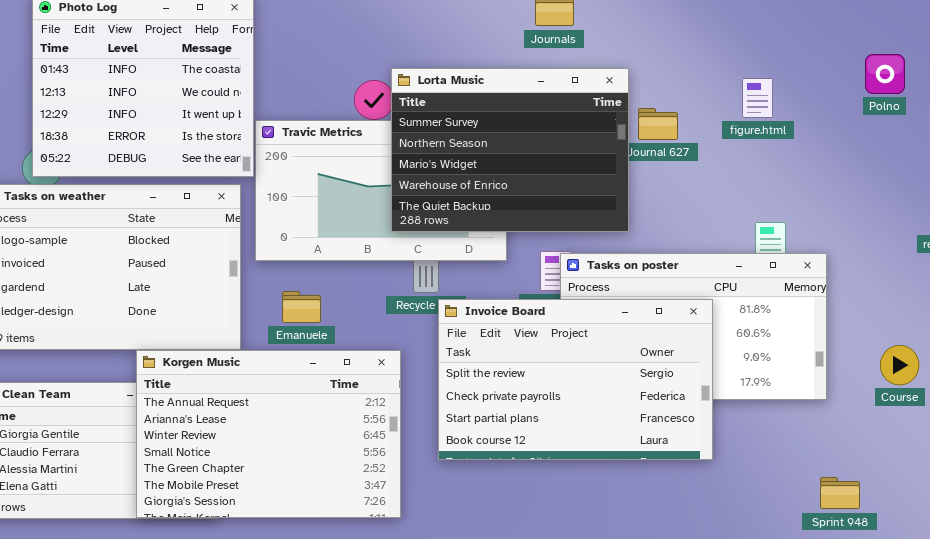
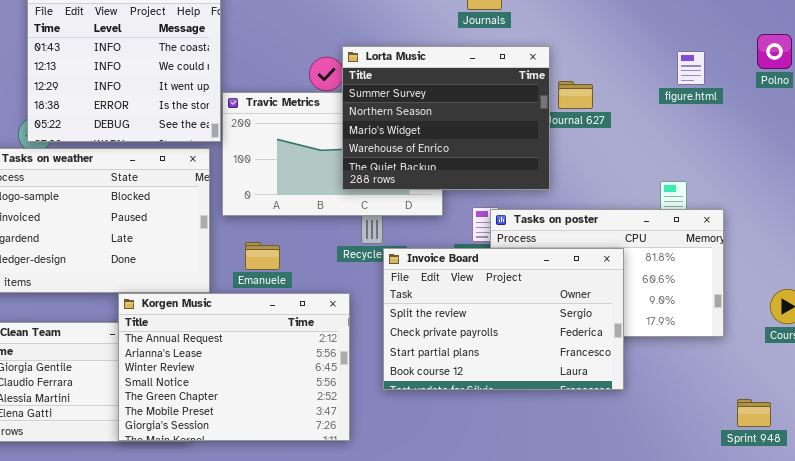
figure.html: [742,78,773,118] -> [677,51,705,85], moved
Sprint 948: [820,477,860,509] -> [737,399,771,427], moved

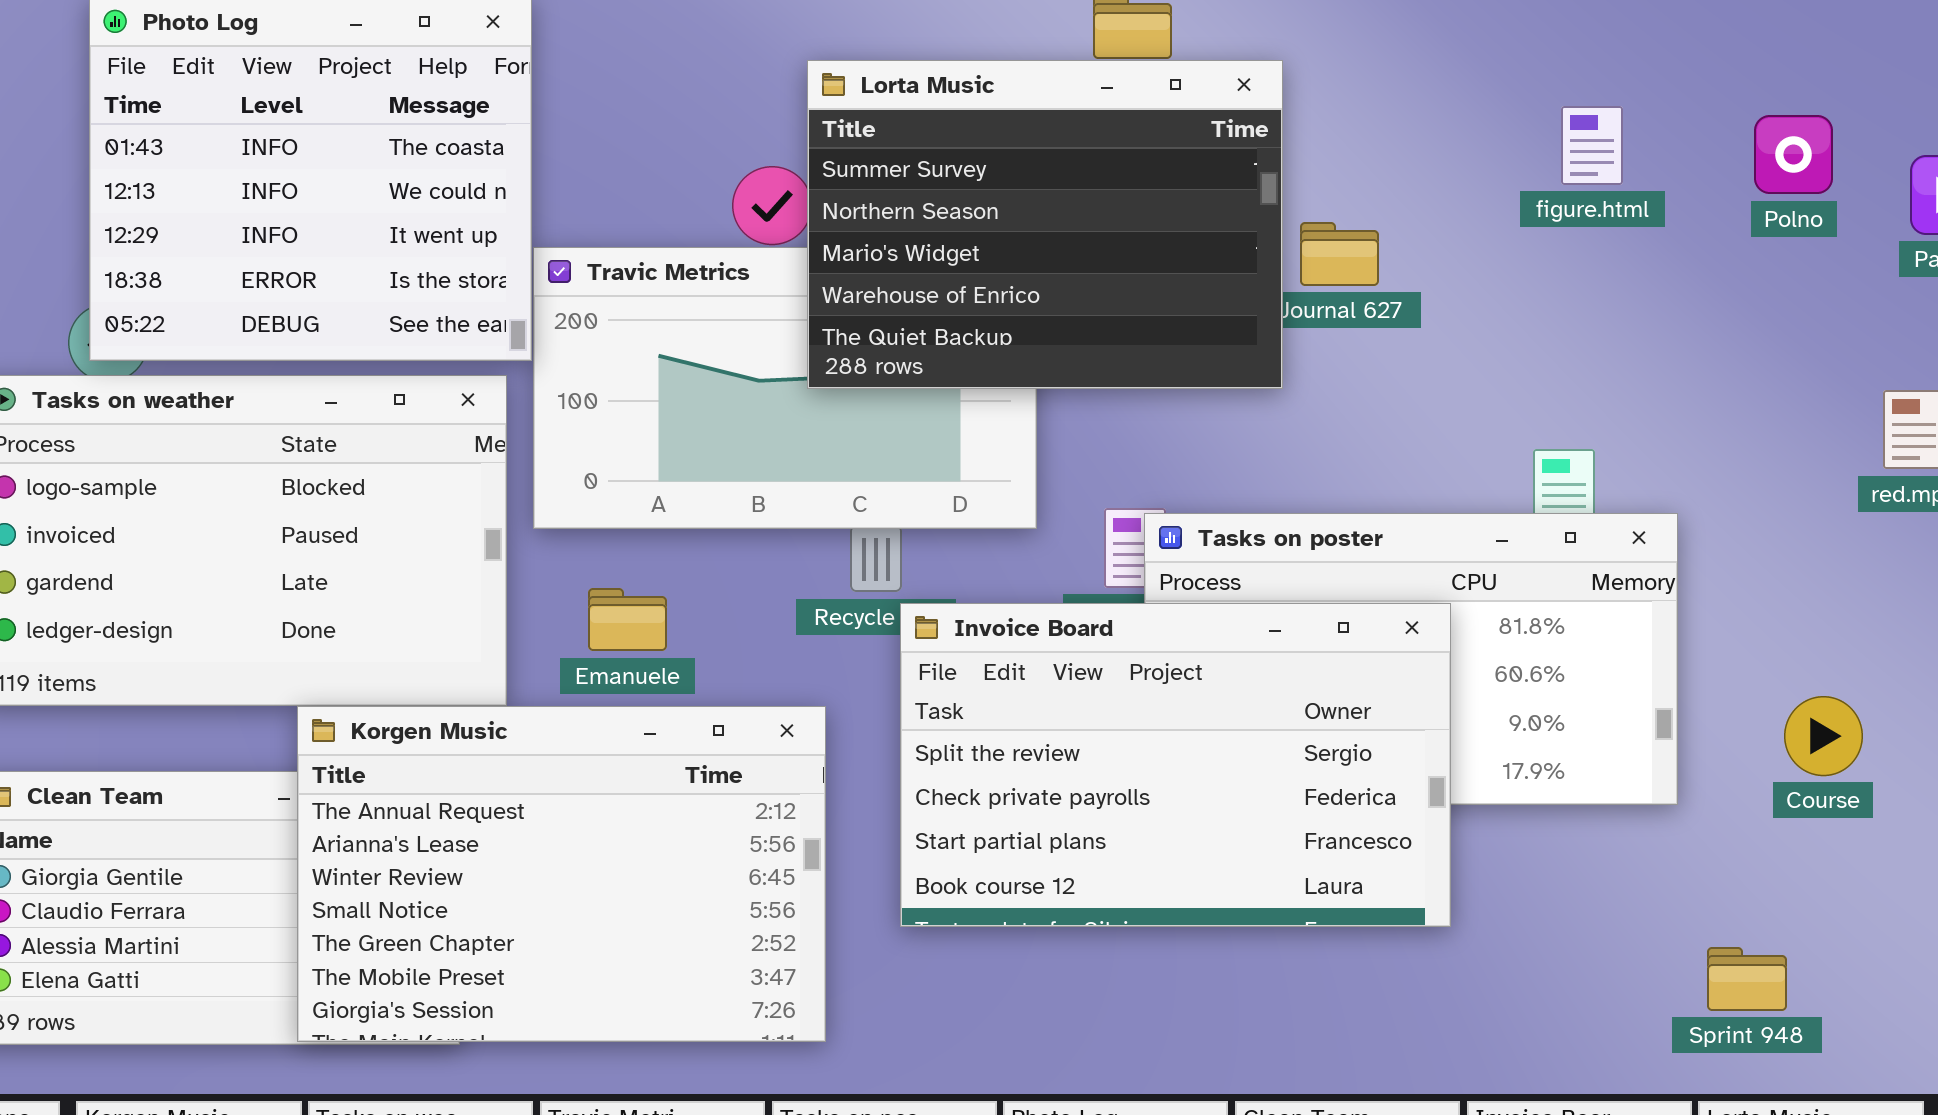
Lorta Music: [342,46,550,190] -> [807,60,1283,389], moved
figure.html: [677,51,705,85] -> [1561,106,1623,185], moved

